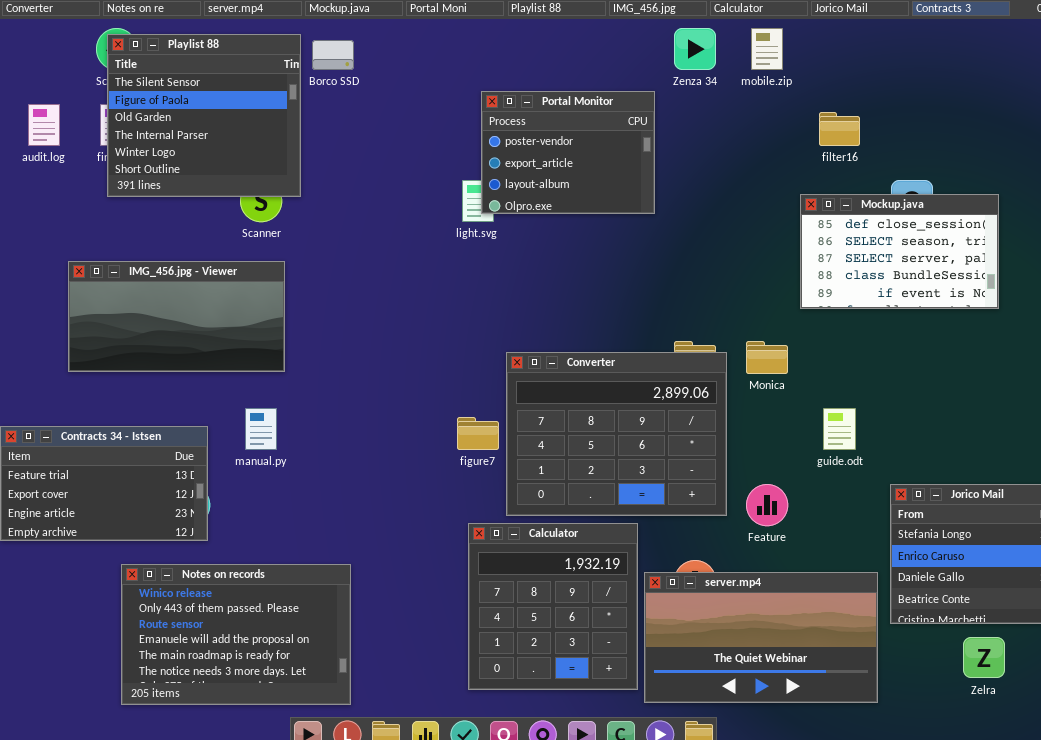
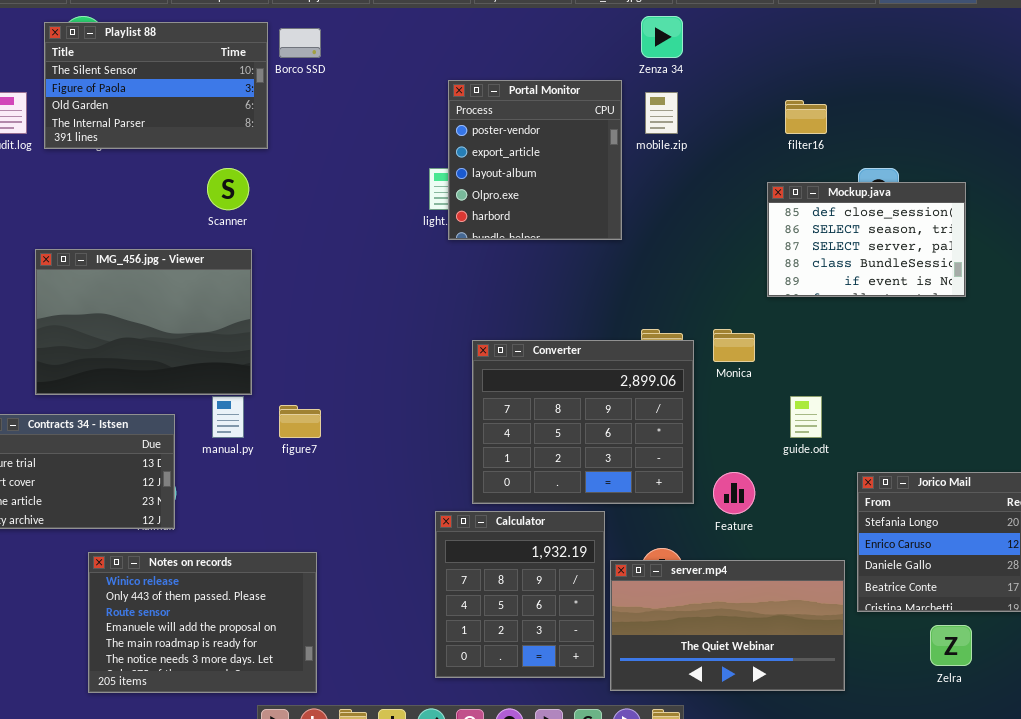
mobile.zip: [751,28,783,70] -> [645,92,678,134], moved
Playlist 88: [107,34,301,197] -> [44,22,268,149], resized
Portal Monitor: [481,91,655,214] -> [448,80,622,240], resized
IMG_456.jpg - Viewer: [68,261,285,372] -> [35,249,252,395], resized
figure7: [457,417,499,450] -> [279,405,321,438], moved

